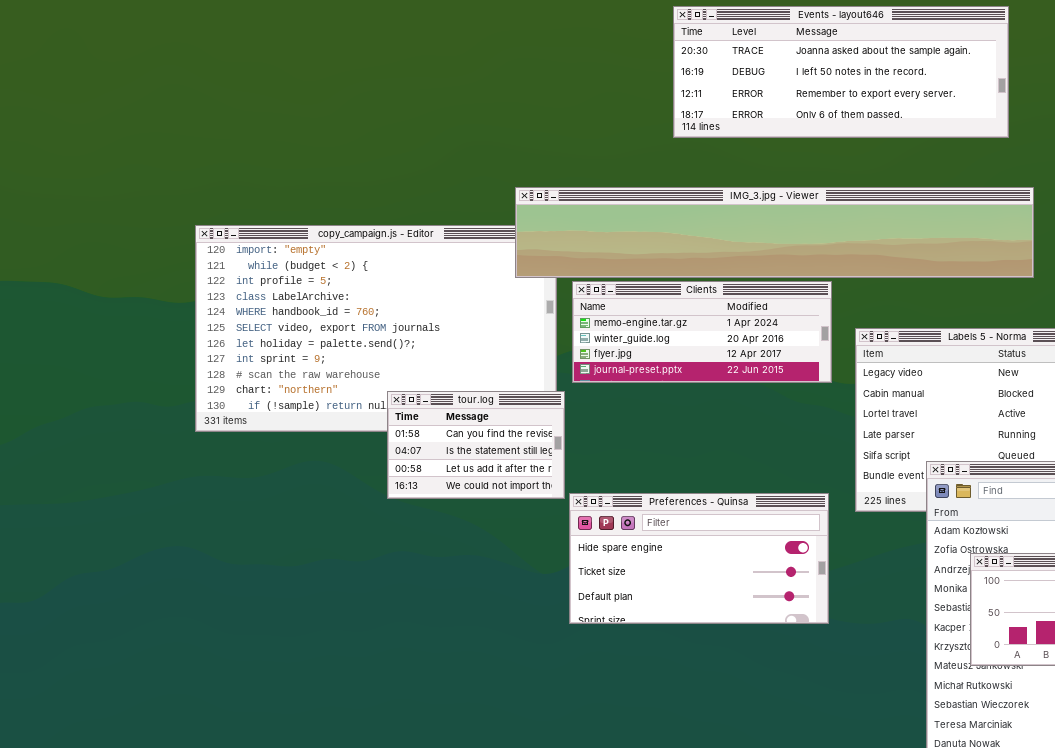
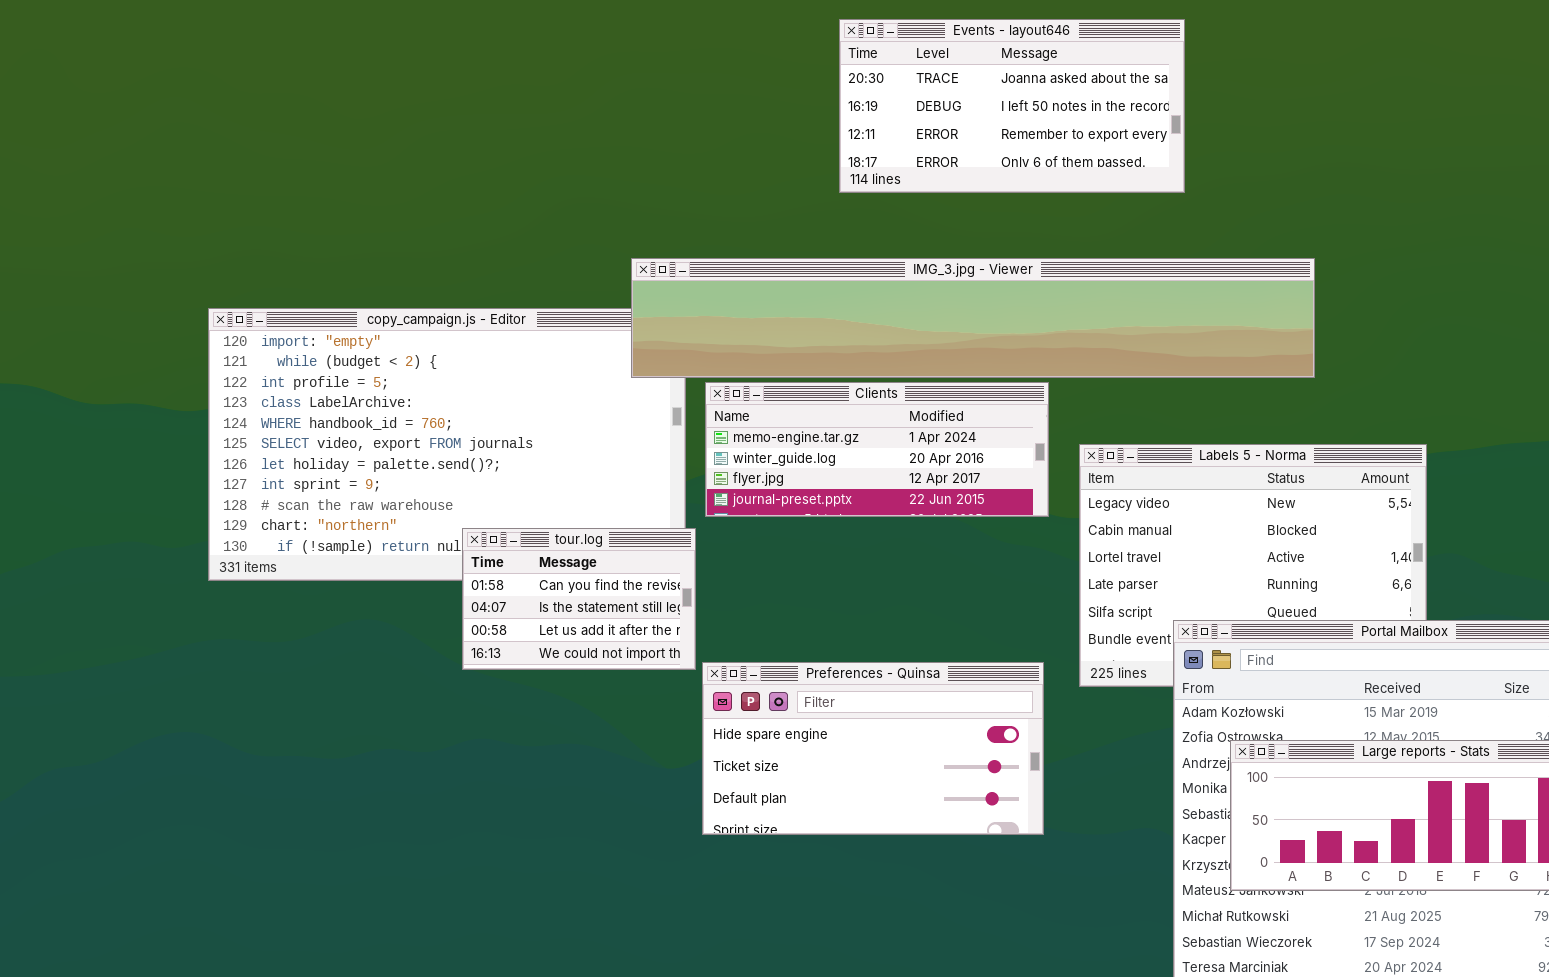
Events - layout646: [673,6,1009,138] -> [839,19,1185,193], resized

